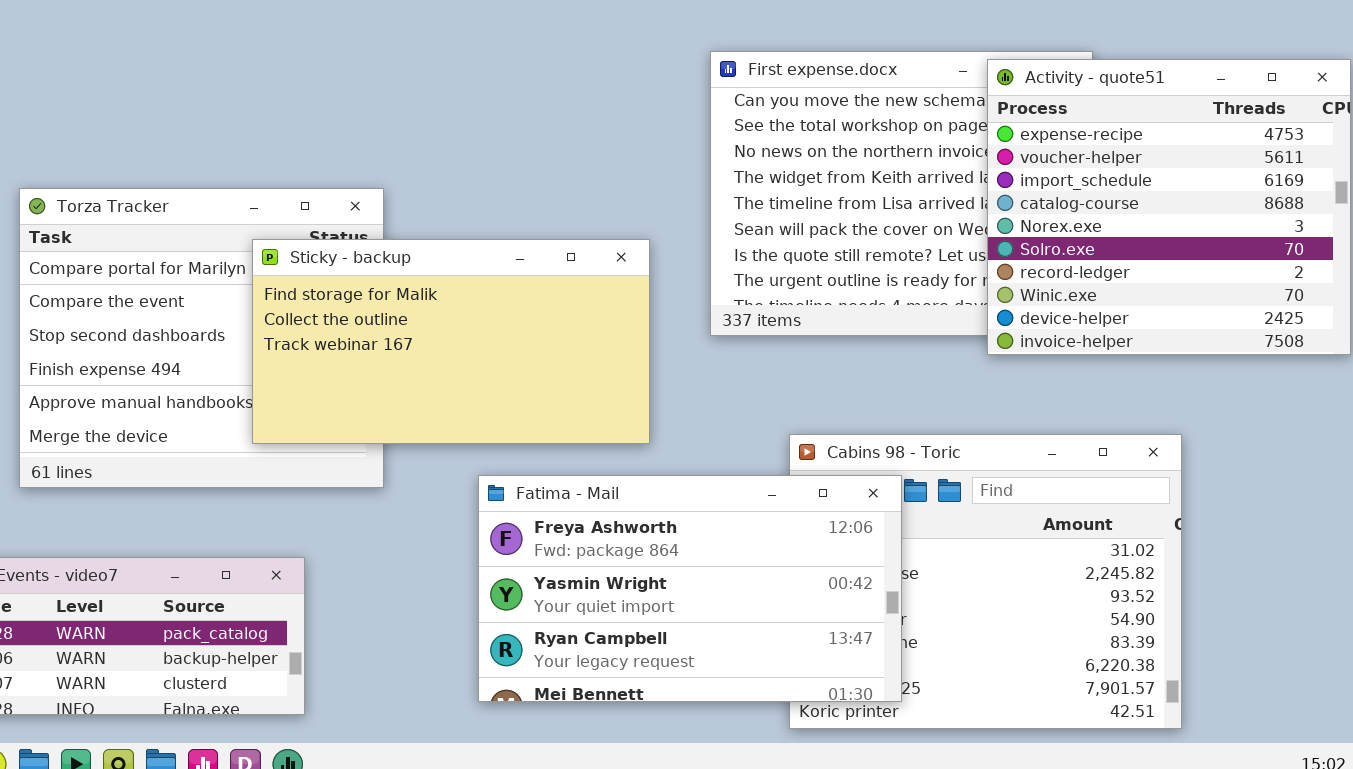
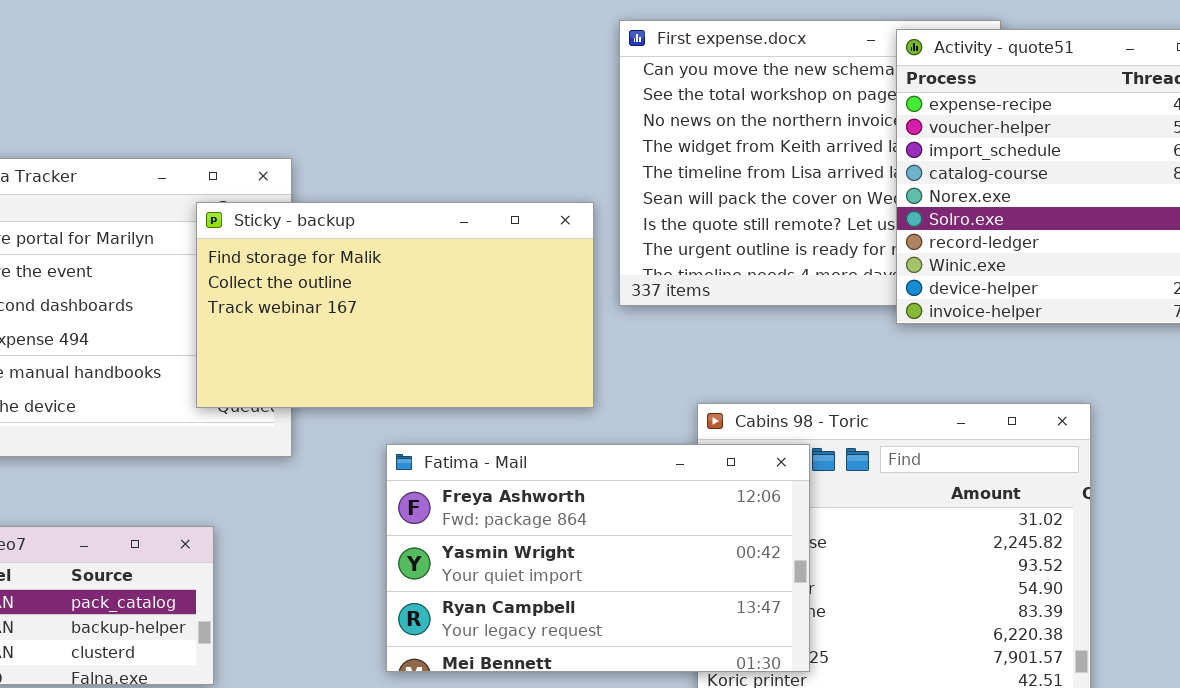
Sticky - backup: [252,239,650,444] -> [196,202,594,408], moved

